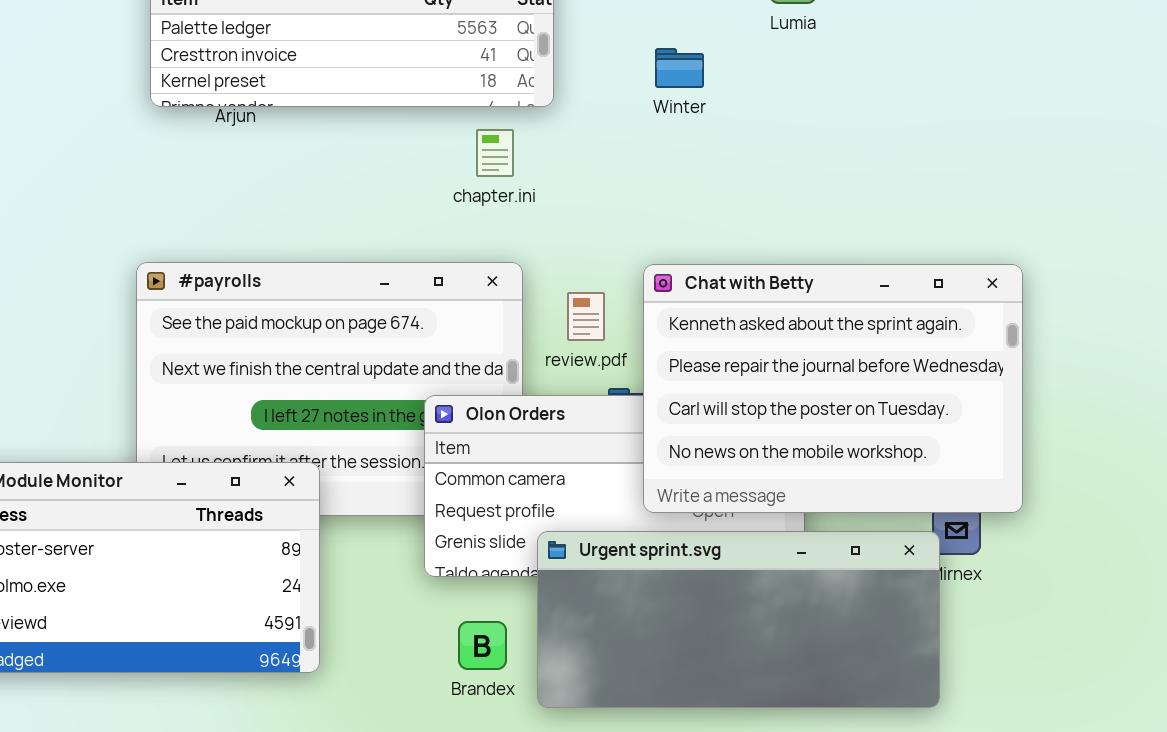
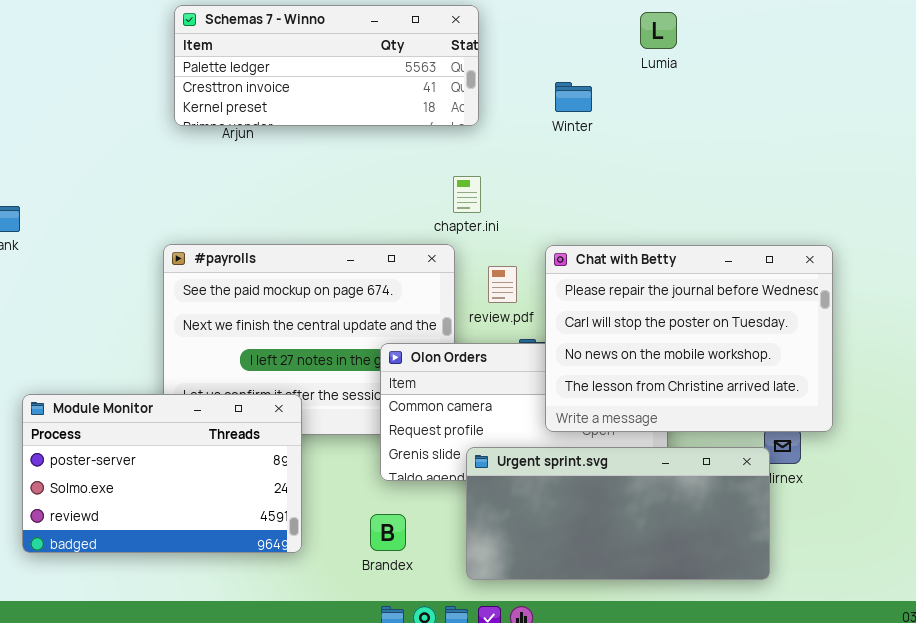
chapter.ini: [476,129,514,177] -> [453,176,481,213], moved
Chat with Betty: [643,264,1023,513] -> [545,245,833,432], scrolled down 1 row
Brandex: [458,621,507,670] -> [370,514,406,551], moved

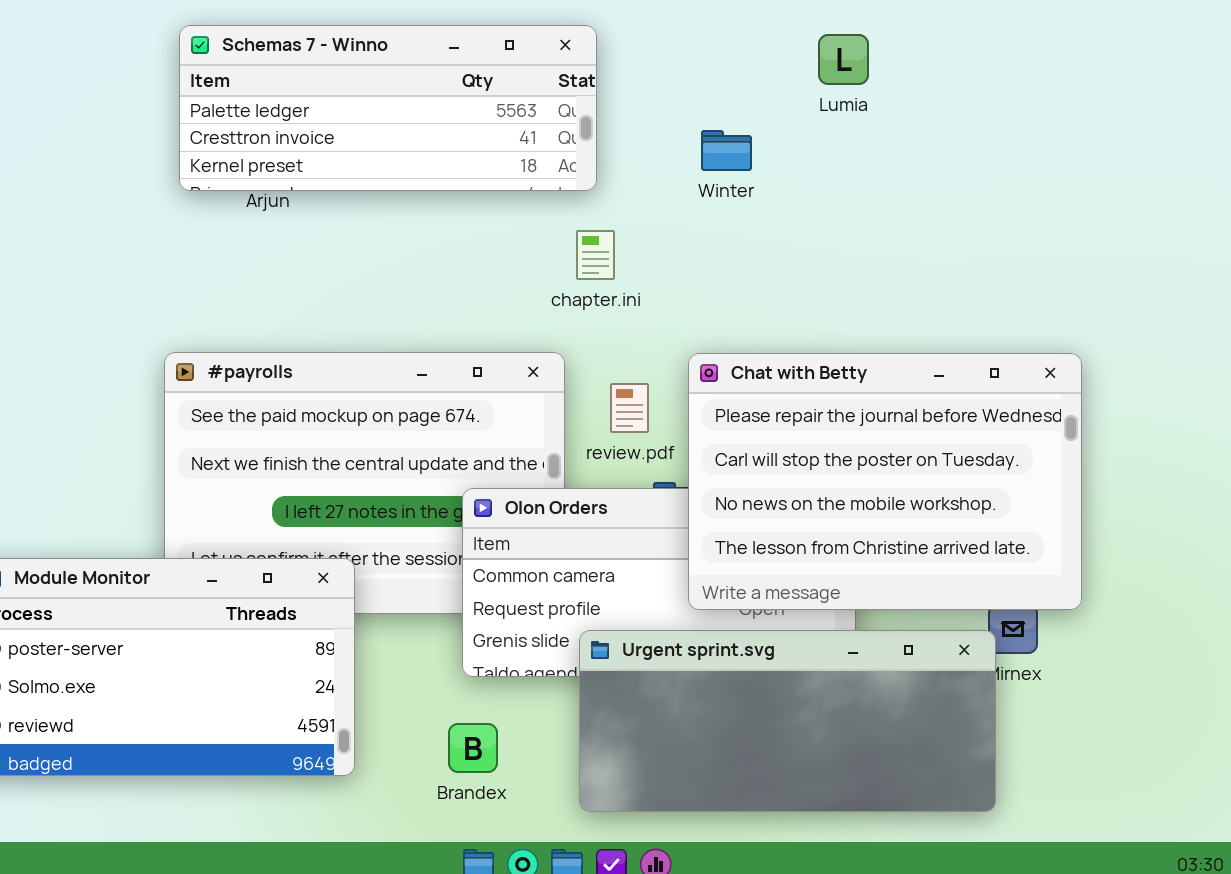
chapter.ini: [453,176,481,213] -> [576,230,615,280], moved

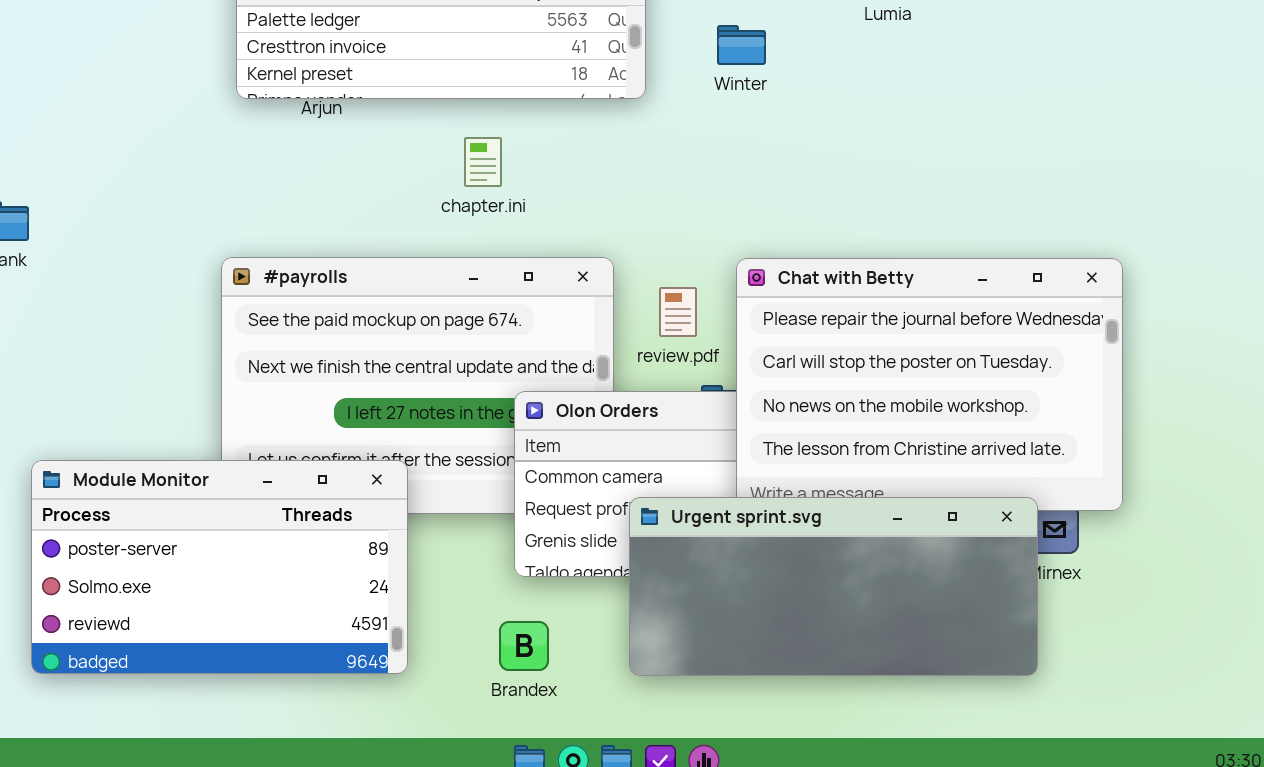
Winter: [701,130,752,171] -> [717,25,766,65], moved
chapter.ini: [576,230,615,280] -> [464,137,502,187], moved
Urgent sprint.svg: [579,630,996,812] -> [629,497,1038,676], moved

